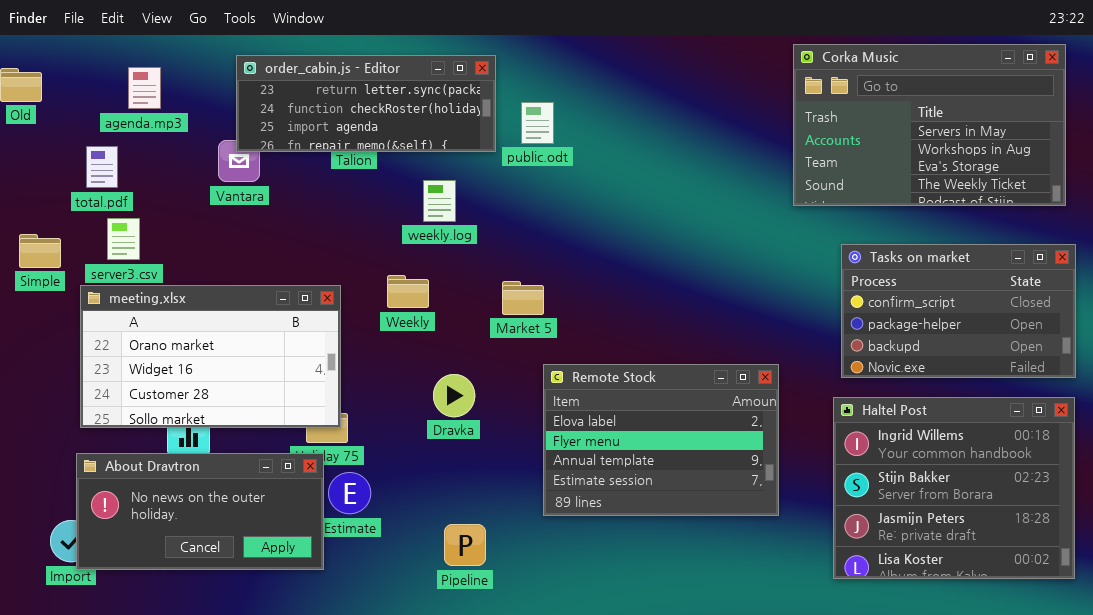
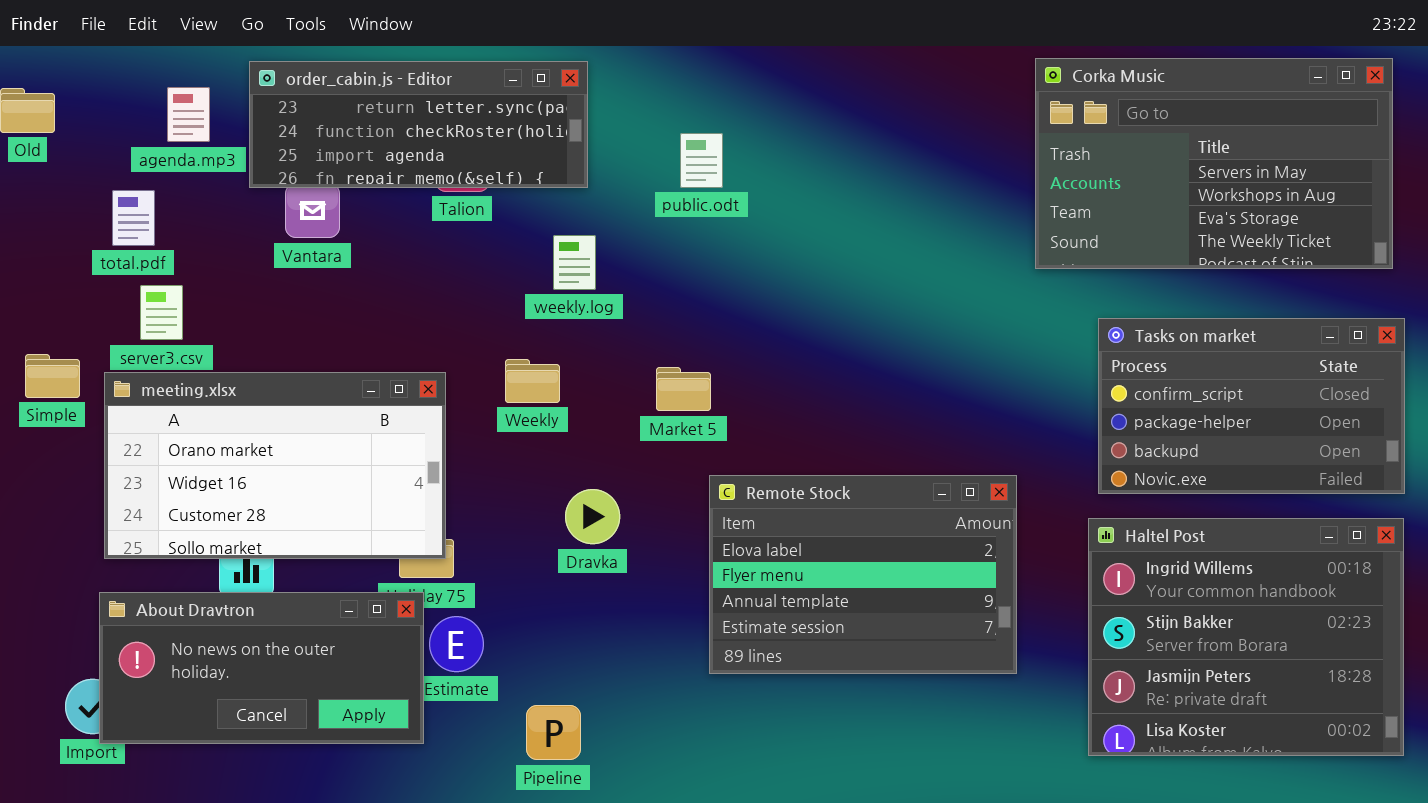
order_cabin.js - Editor: [236,55,496,152] -> [249,61,588,188], moved
Simple: [19,234,61,268] -> [25,354,80,398], moved
Pipeline: [444,524,486,566] -> [526,705,581,760], moved

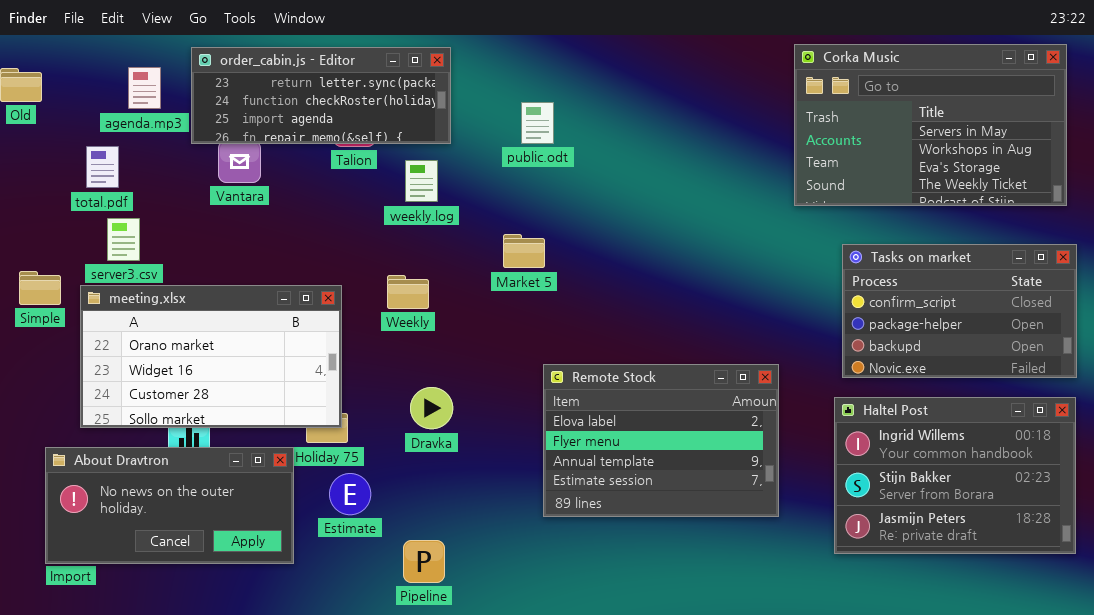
weekly.log: [553,235,596,290] -> [405,160,438,202], moved
Market 5: [656,367,711,411] -> [503,234,545,268], moved
Dravka: [565,489,620,544] -> [410,387,453,429], moved
Haltel Post: [1088,518,1404,756] -> [834,397,1076,554], resized
About Dravtron: [99,592,424,744] -> [45,447,294,564], moved

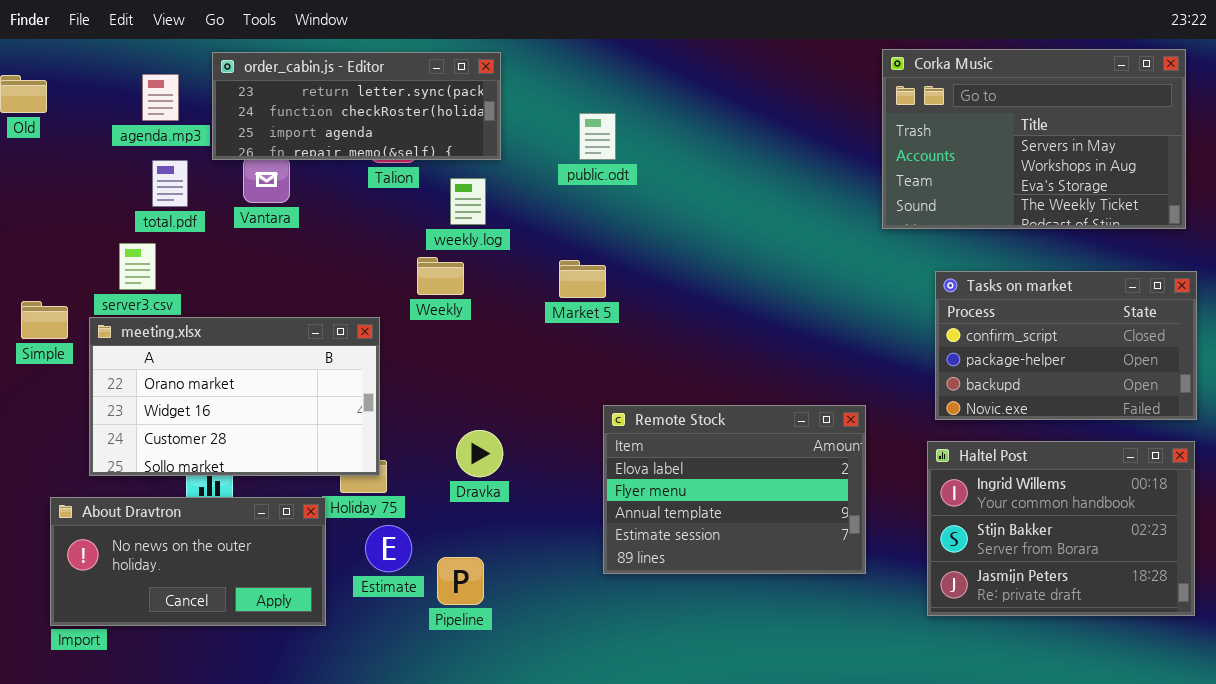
total.pdf: [86,146,119,188] -> [152,160,188,207], moved
Weekly: [387,275,429,309] -> [417,257,464,295], moved
Pipeline: [403,540,445,583] -> [437,557,484,605], moved

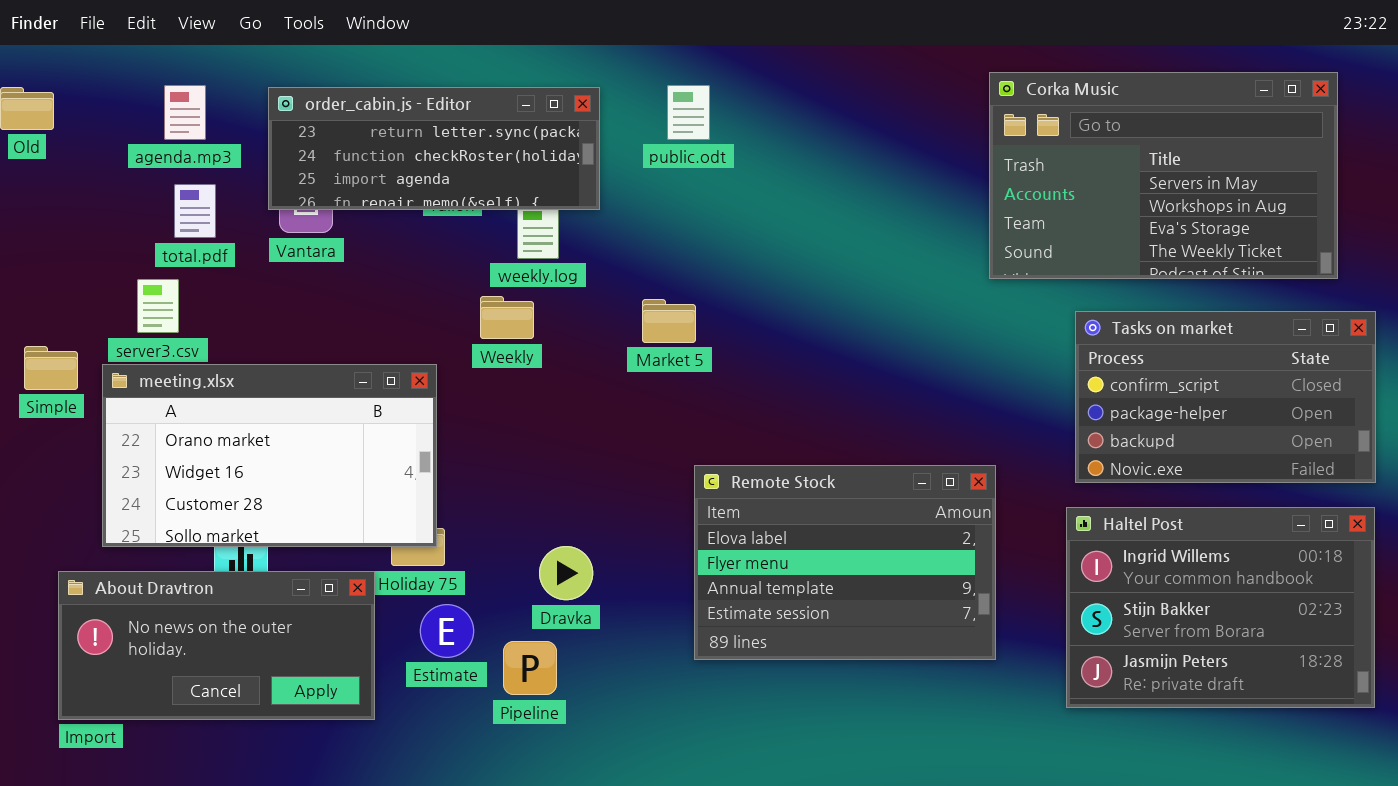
Corka Music: [882,49,1186,229] -> [989,72,1338,279], moved
order_cabin.js - Editor: [212,52,501,160] -> [268,87,600,210], moved
public.odt: [579,113,616,160] -> [667,85,710,140], moved
Dravka: [456,430,503,477] -> [539,546,593,600], moved

